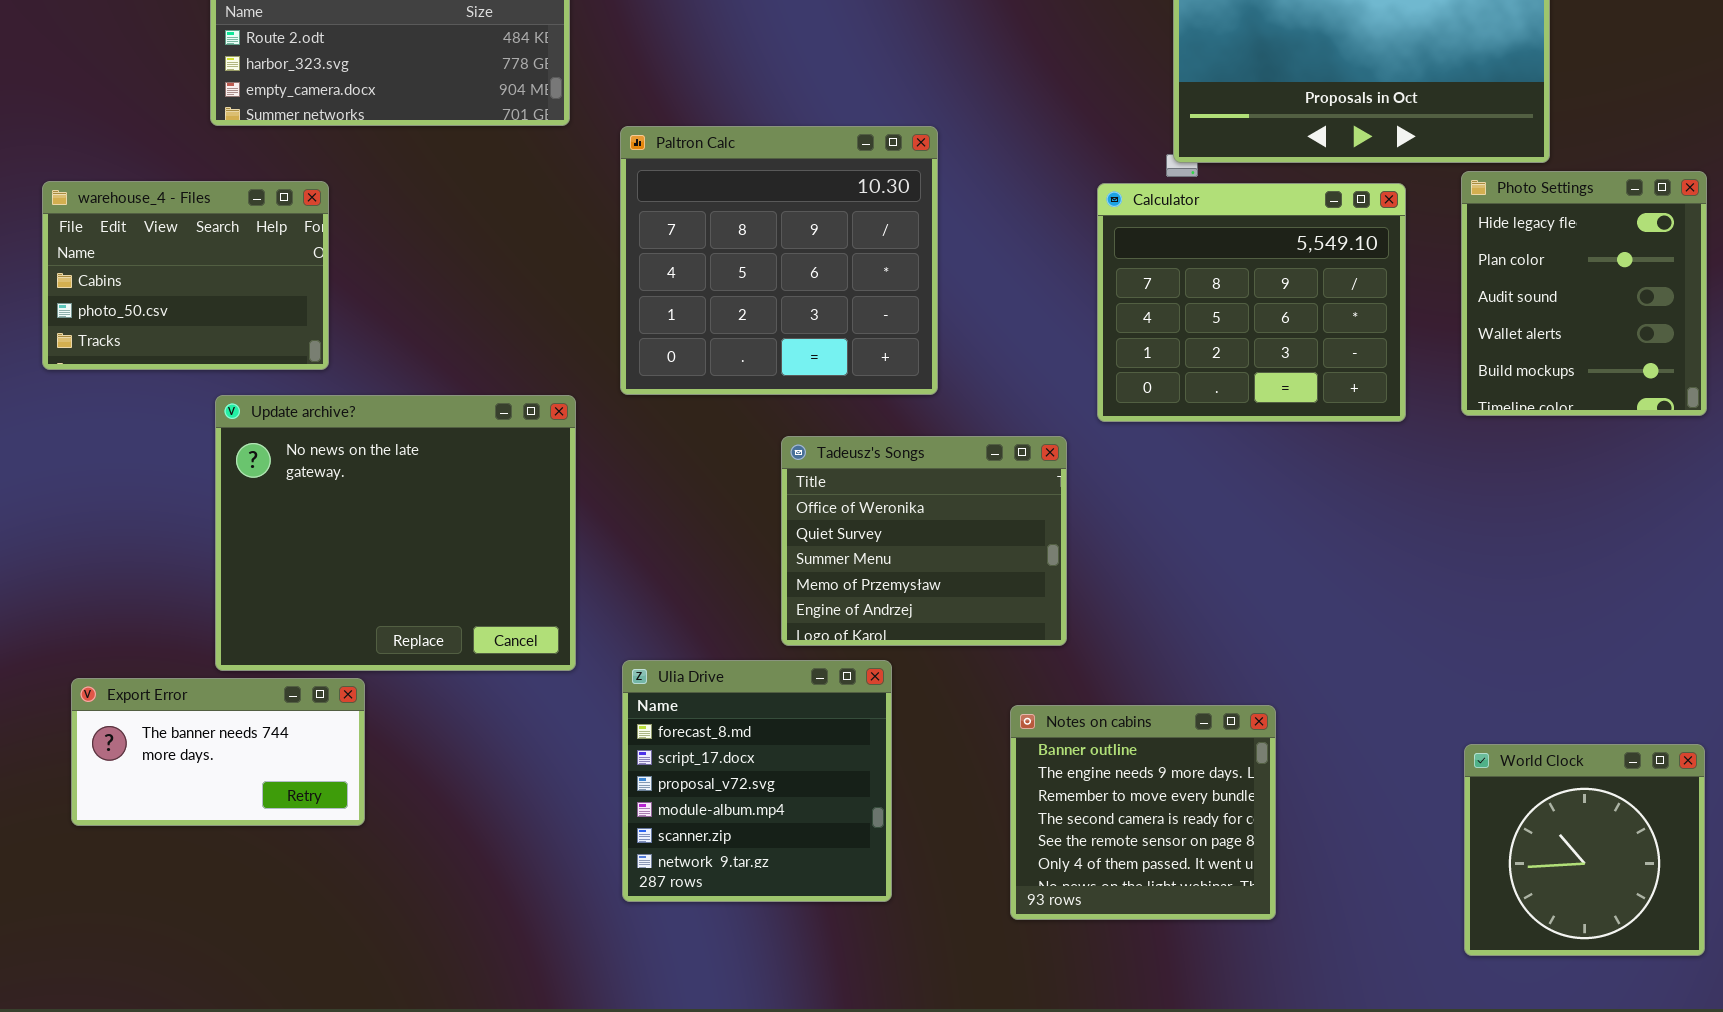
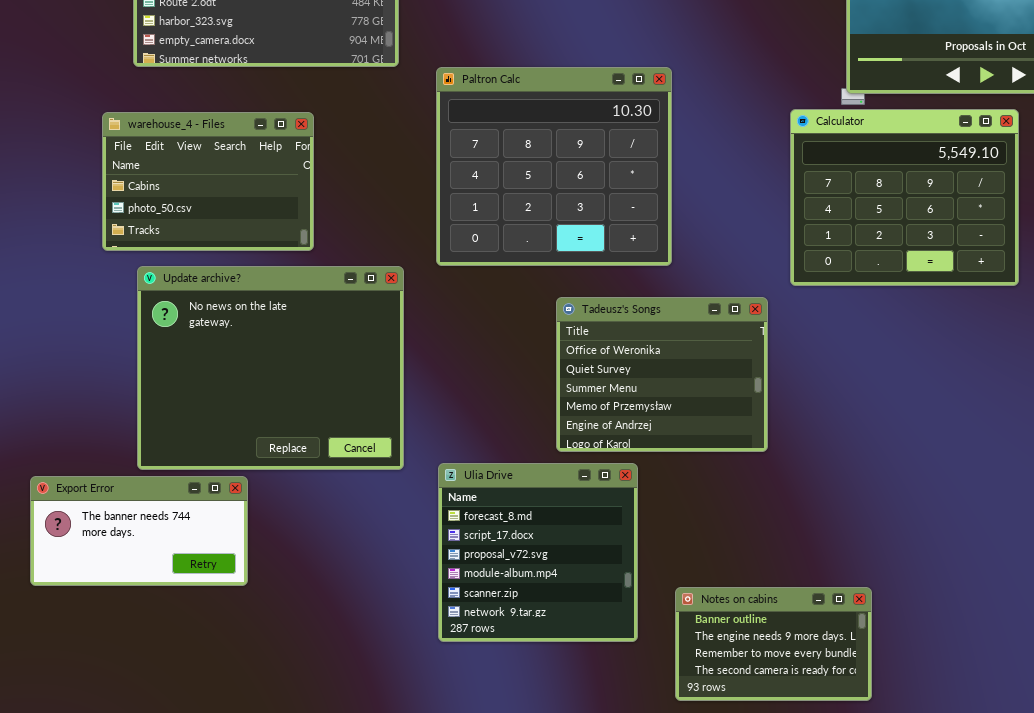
warehouse_4 - Files: [42,181,329,370] -> [102,112,314,251], moved
Notes on cabins: [1010,705,1276,920] -> [675,587,872,701], moved, resized

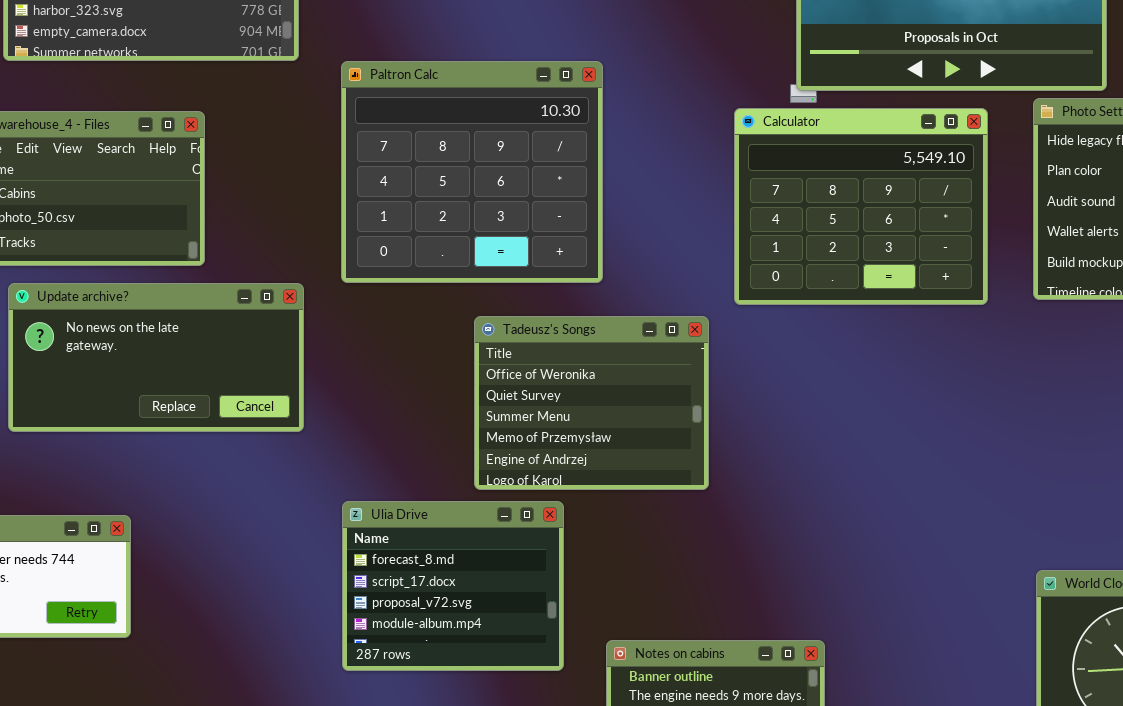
Update archive?: [137,266,404,470] -> [8,283,304,432], resized
Ulia Drive: [438,463,638,642] -> [342,501,564,671], resized

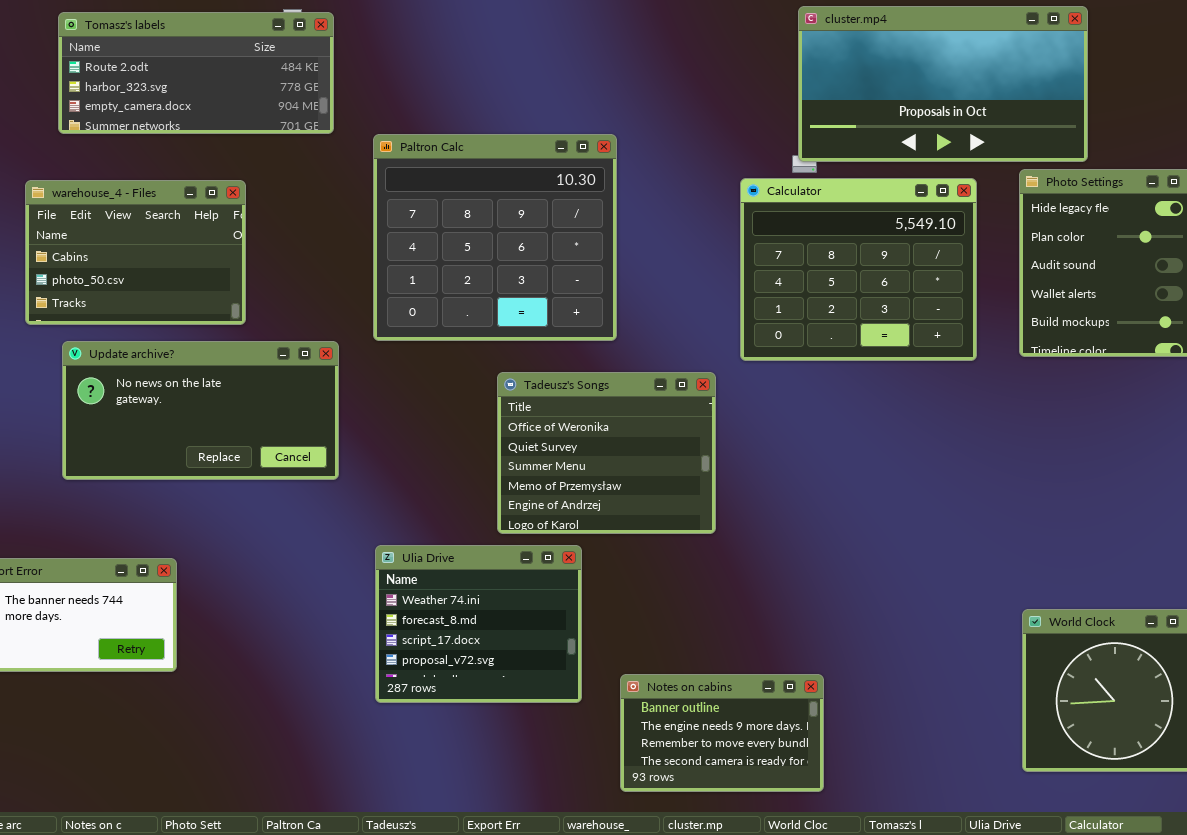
Ulia Drive: [342,501,564,671] -> [375,545,582,703], scrolled up 1 row

